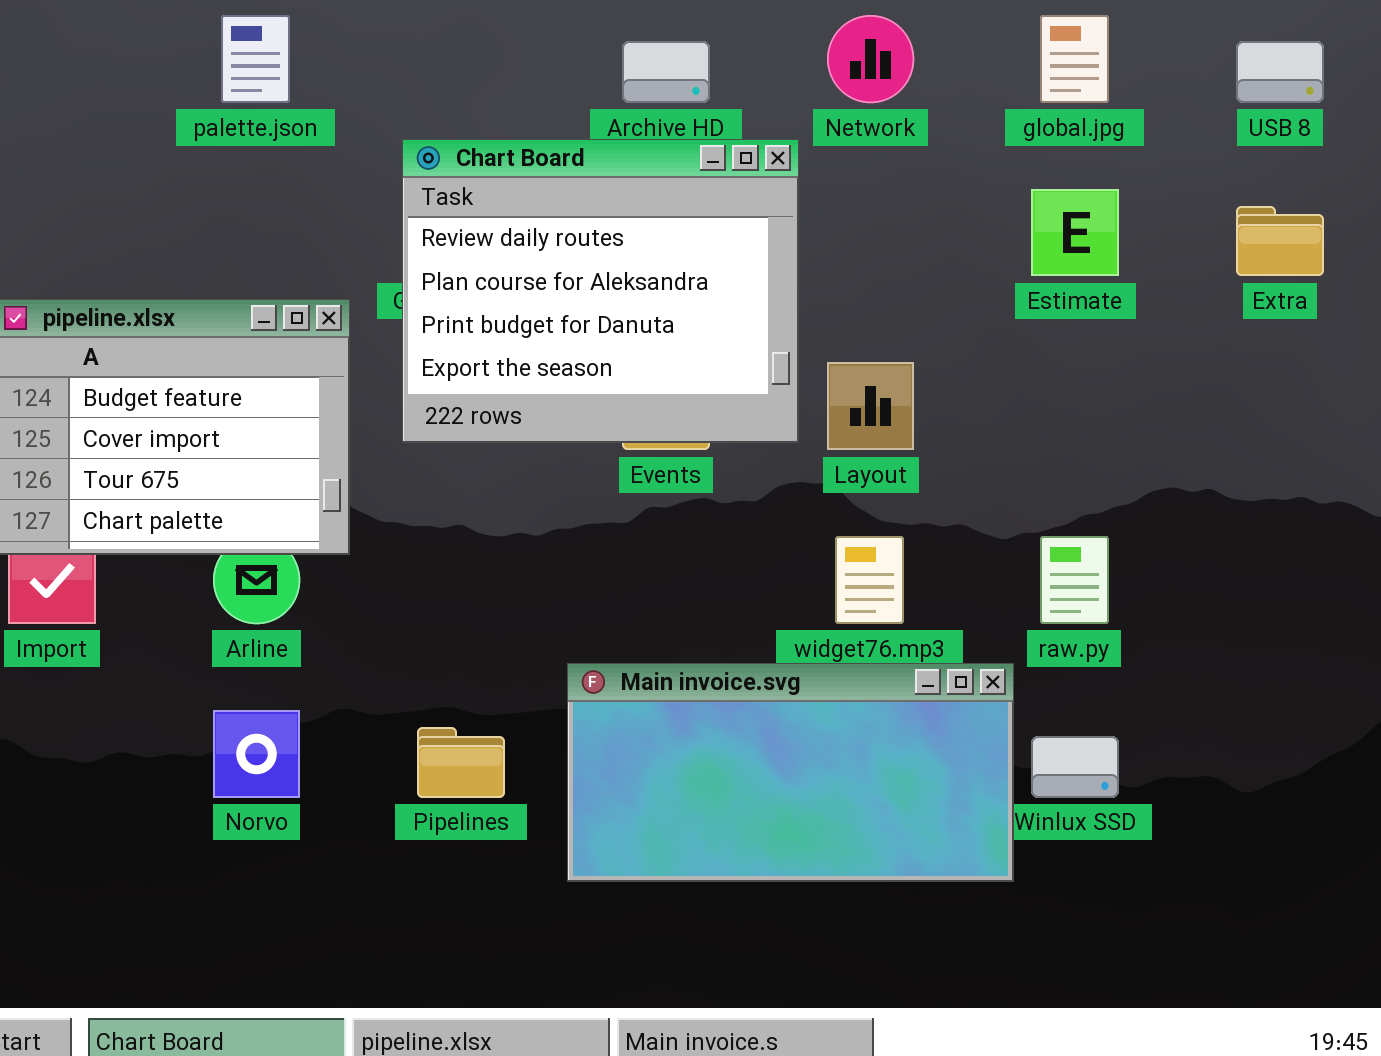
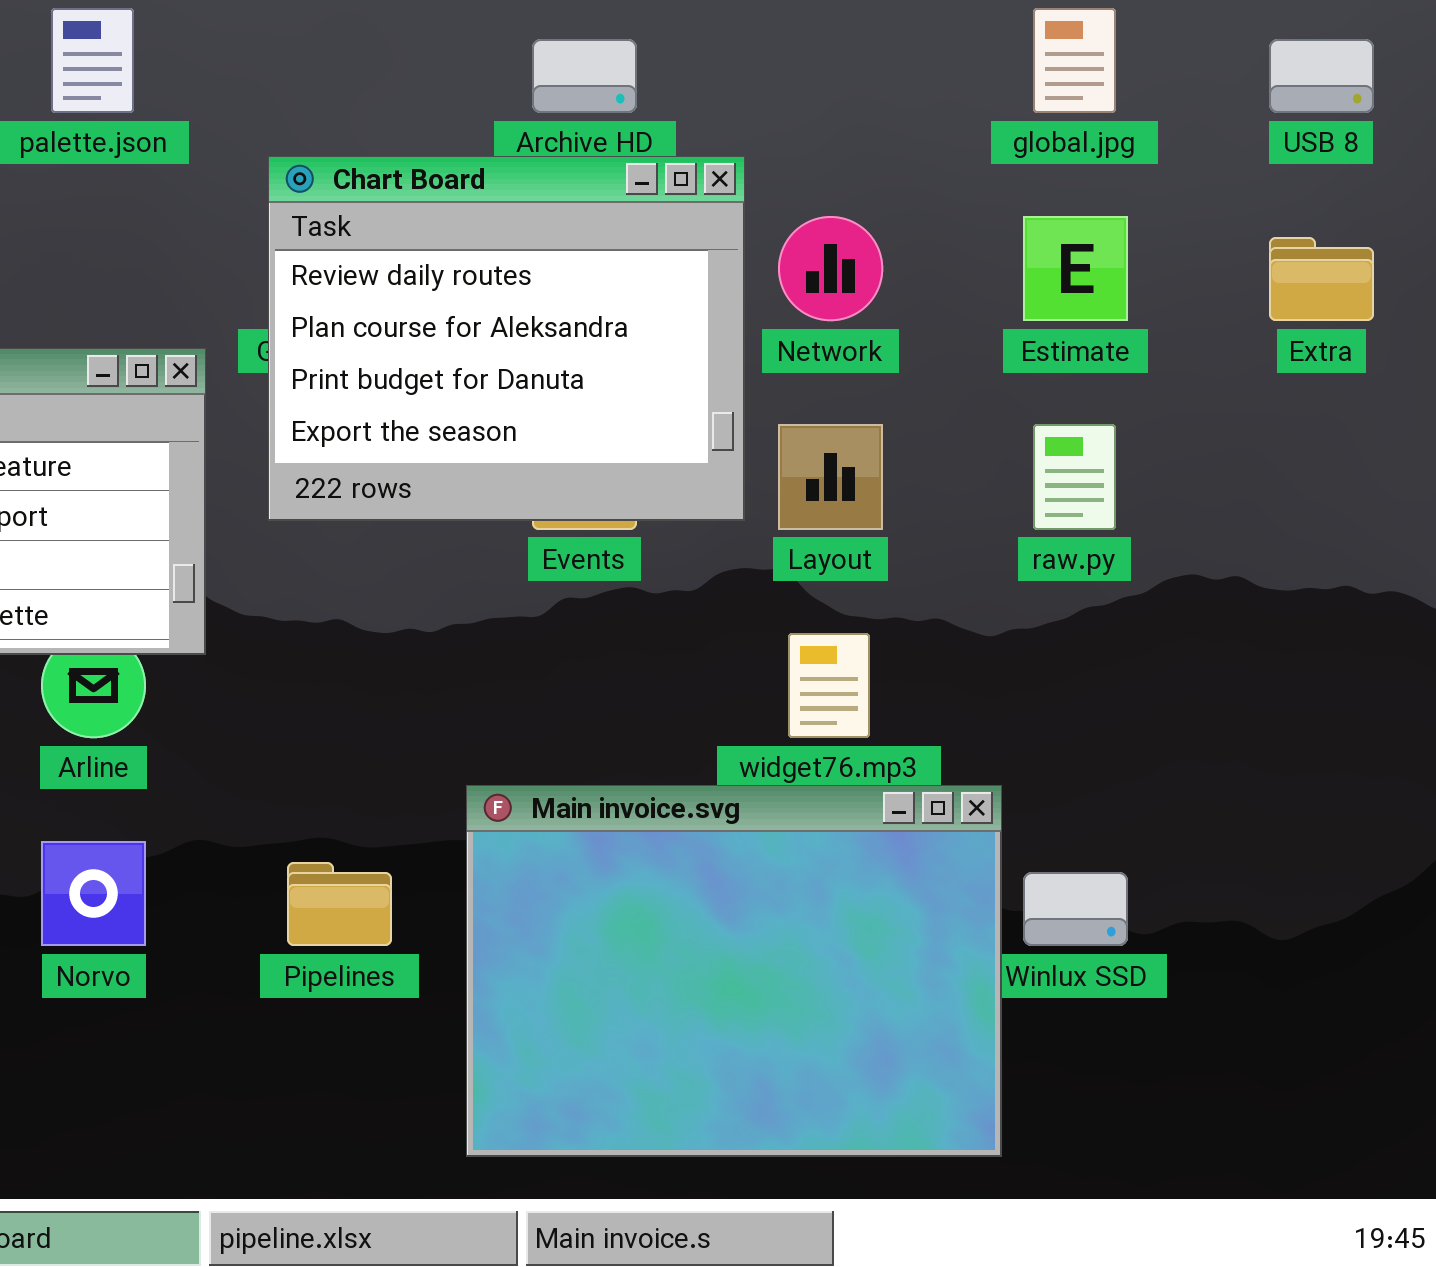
Network: [827,15,914,103] -> [778,216,883,321], moved
raw.py: [1040,536,1109,624] -> [1033,424,1116,530], moved
Main invoice.svg: [567,663,1014,882] -> [466,785,1002,1157], resized

